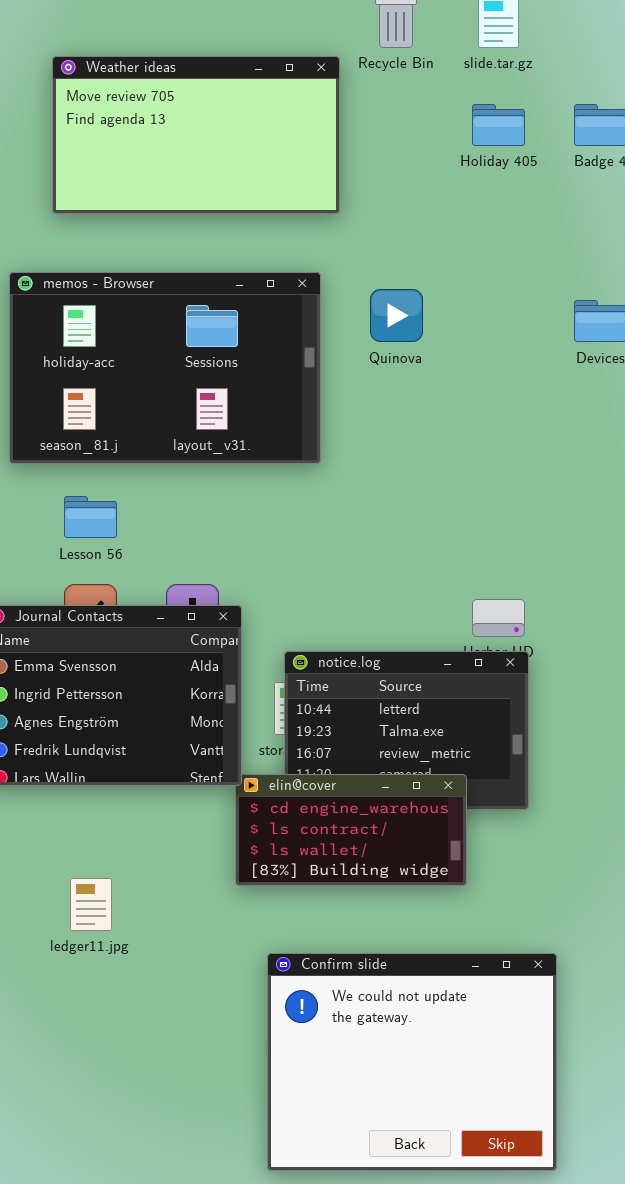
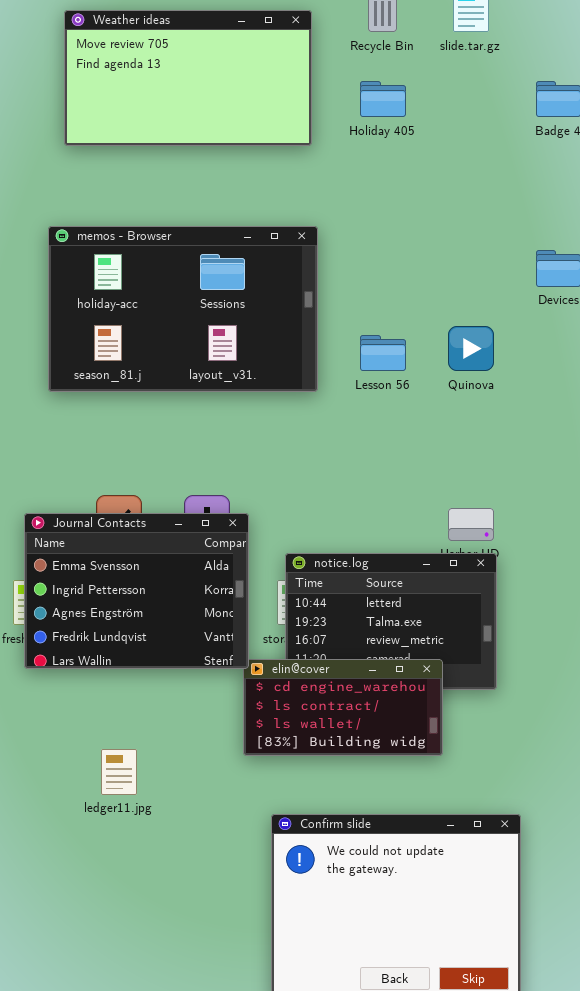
Weather ideas: [52,56,340,214] -> [64,10,312,146], moved
Holiday 405: [472,104,525,146] -> [360,81,406,117], moved
Quinova: [370,289,423,342] -> [448,326,494,371], moved
Lesson 56: [64,496,117,538] -> [360,335,406,371], moved

